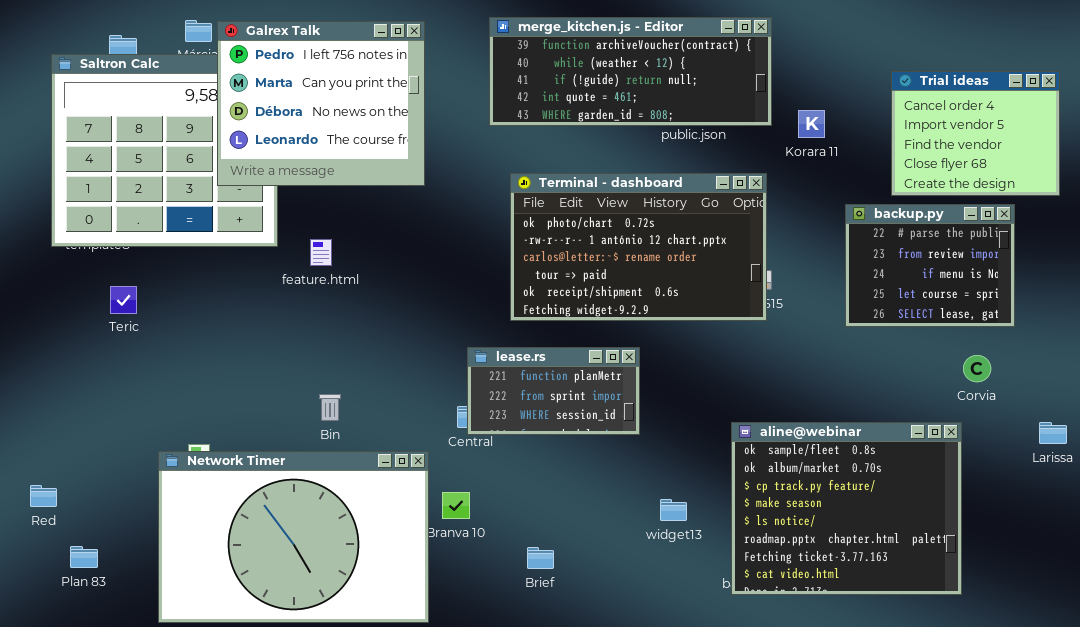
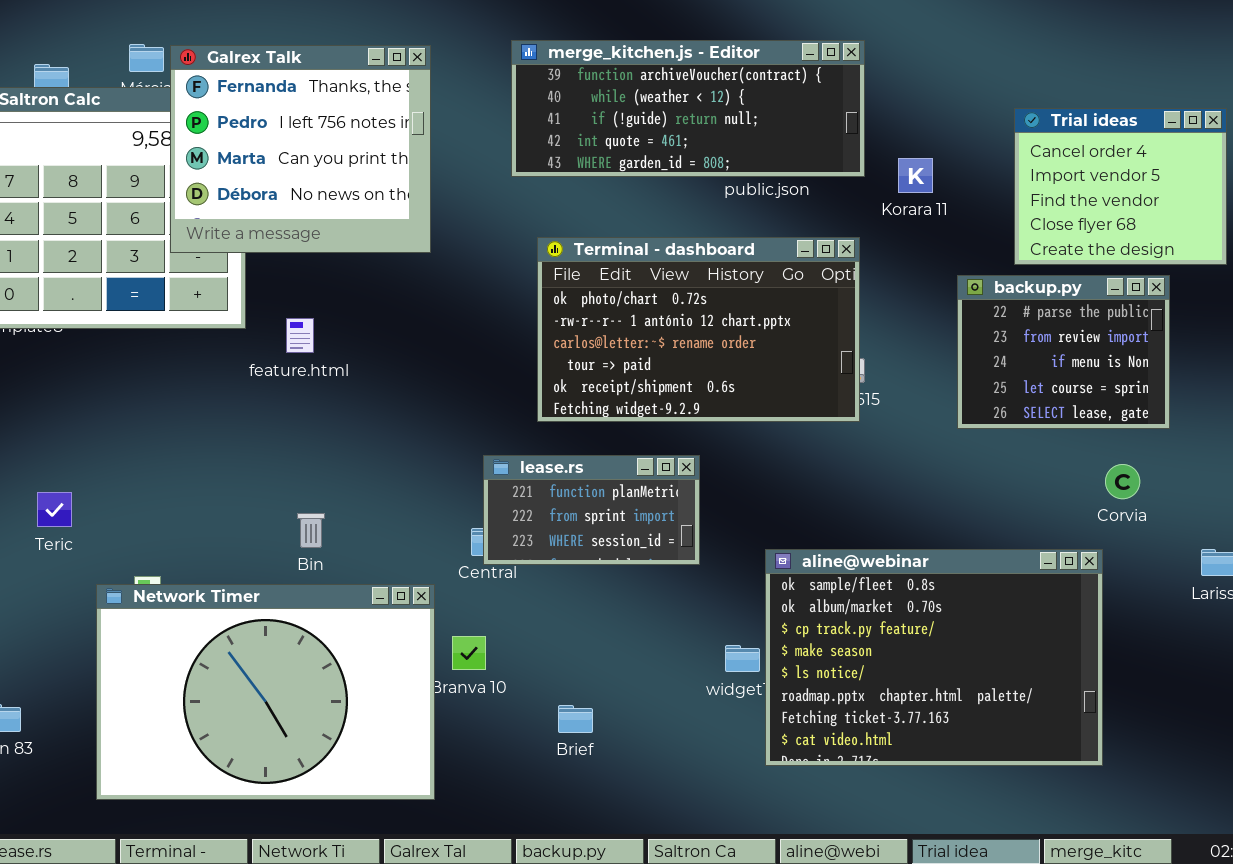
Galrex Talk: [217,21,425,186] -> [170,45,431,253], scrolled up 1 row
Teric: [110,286,137,314] -> [37,492,72,527], moved
aline@webinar: [731,422,962,595] -> [765,549,1103,766], resized

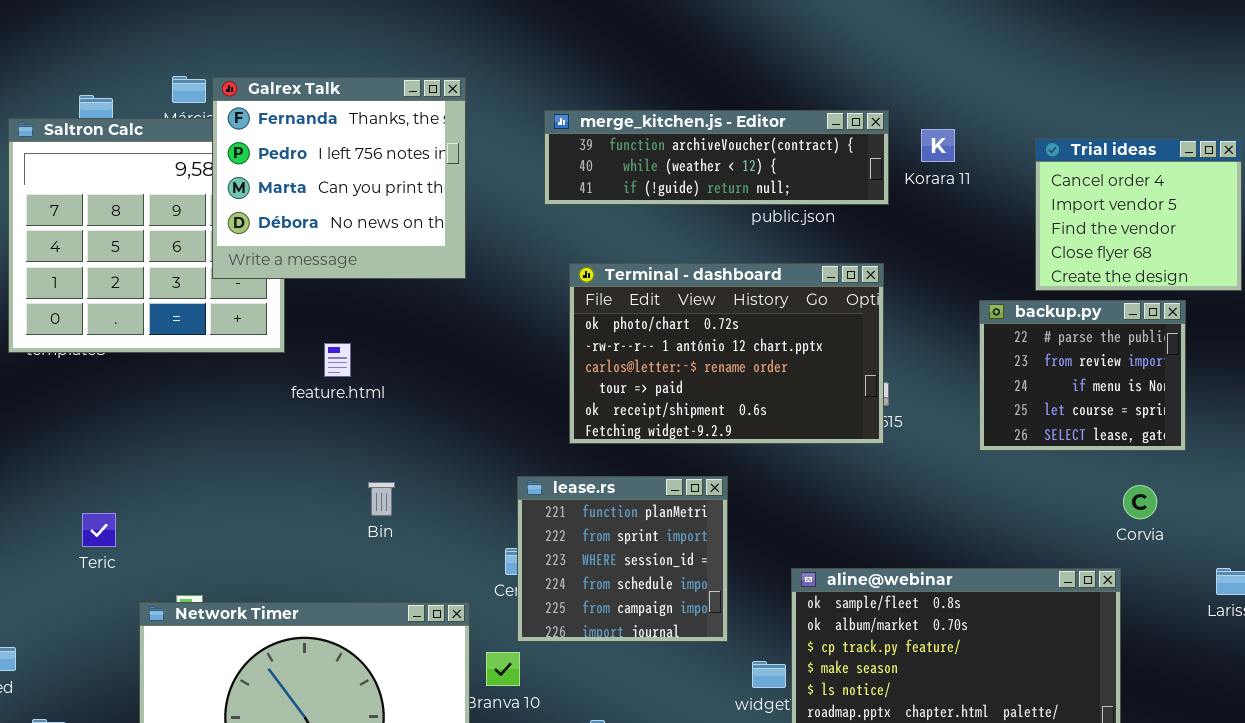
merge_kitchen.js - Editor: [511,40,865,177] -> [544,110,889,205], resized
Korara 11: [898,158,933,193] -> [921,129,955,162], moved
lease.rs: [483,455,700,565] -> [517,476,728,642], resized
Bin: [297,513,325,548] -> [368,482,395,516], moved

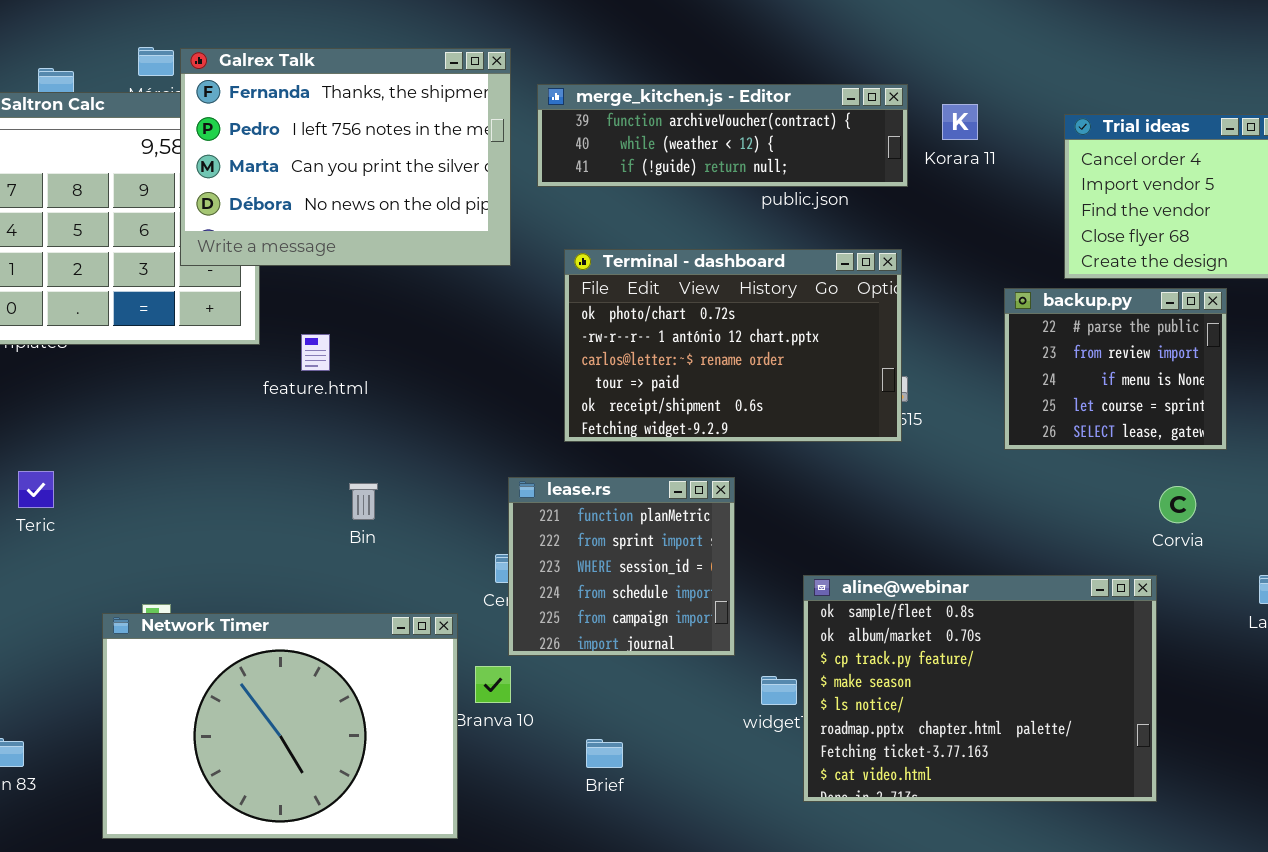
Galrex Talk: [212,77,466,279] -> [180,48,511,266], resized
Teric: [82,513,116,547] -> [18,471,54,508], moved

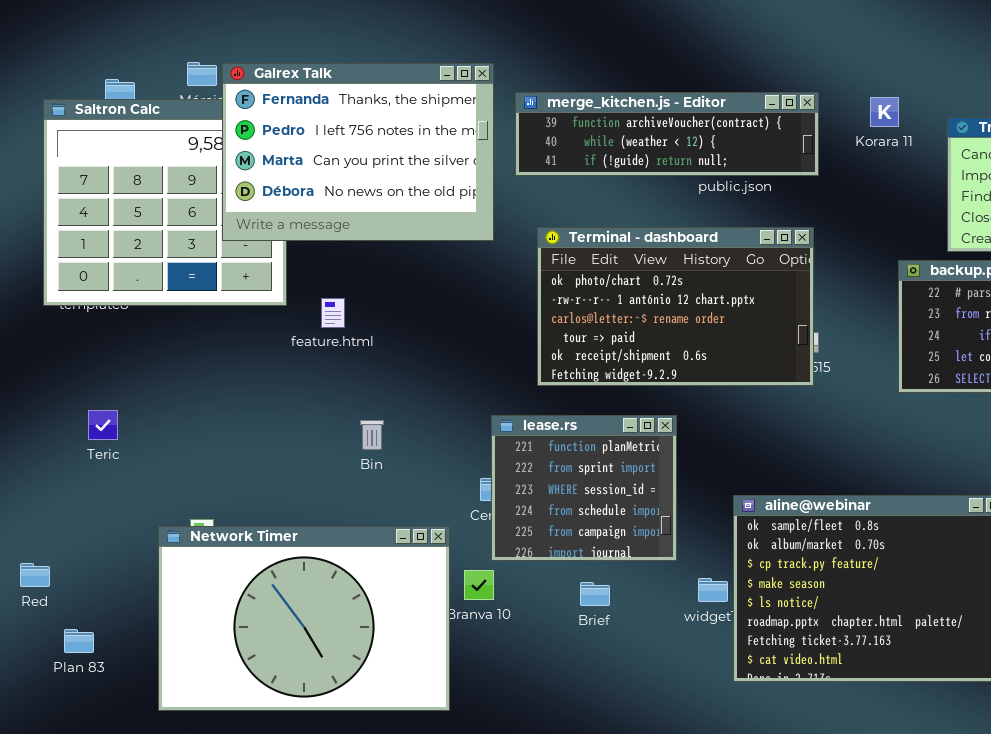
Korara 11: [942,104,978,140] -> [870,97,899,127], moved
Brief: [586,739,623,768] -> [580,582,610,606], moved

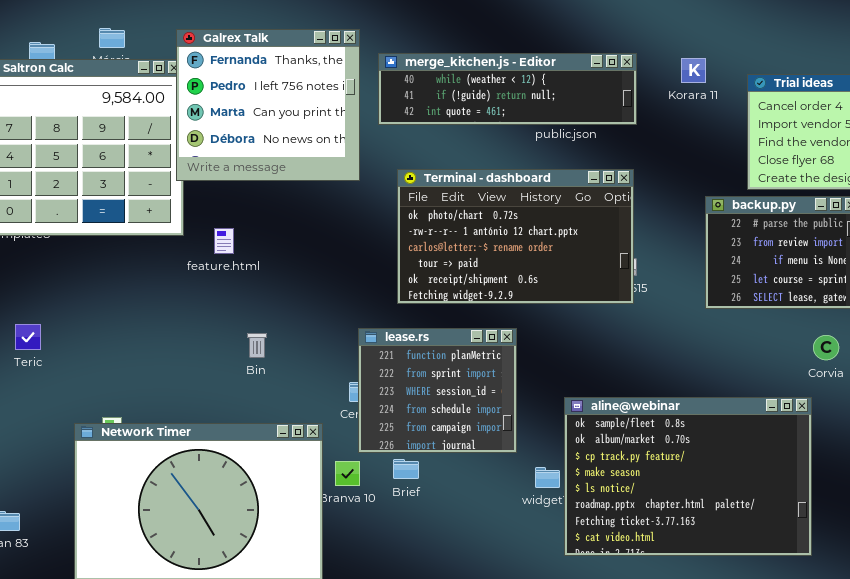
Galrex Talk: [222,63,494,241] -> [176,29,360,181], resized
merge_kitchen.js - Editor: [515,92,819,176] -> [378,53,637,125], scrolled down 1 row
Brief: [580,582,610,606] -> [393,459,419,479], moved

